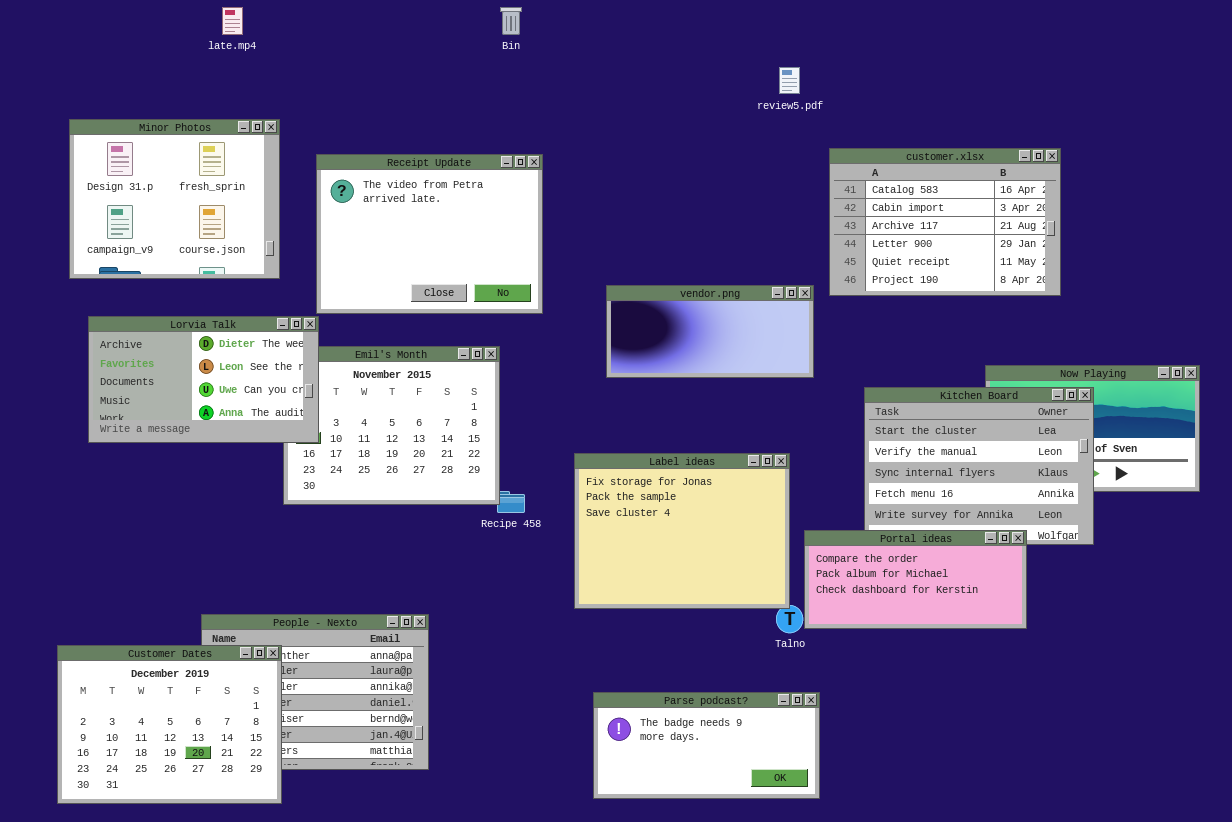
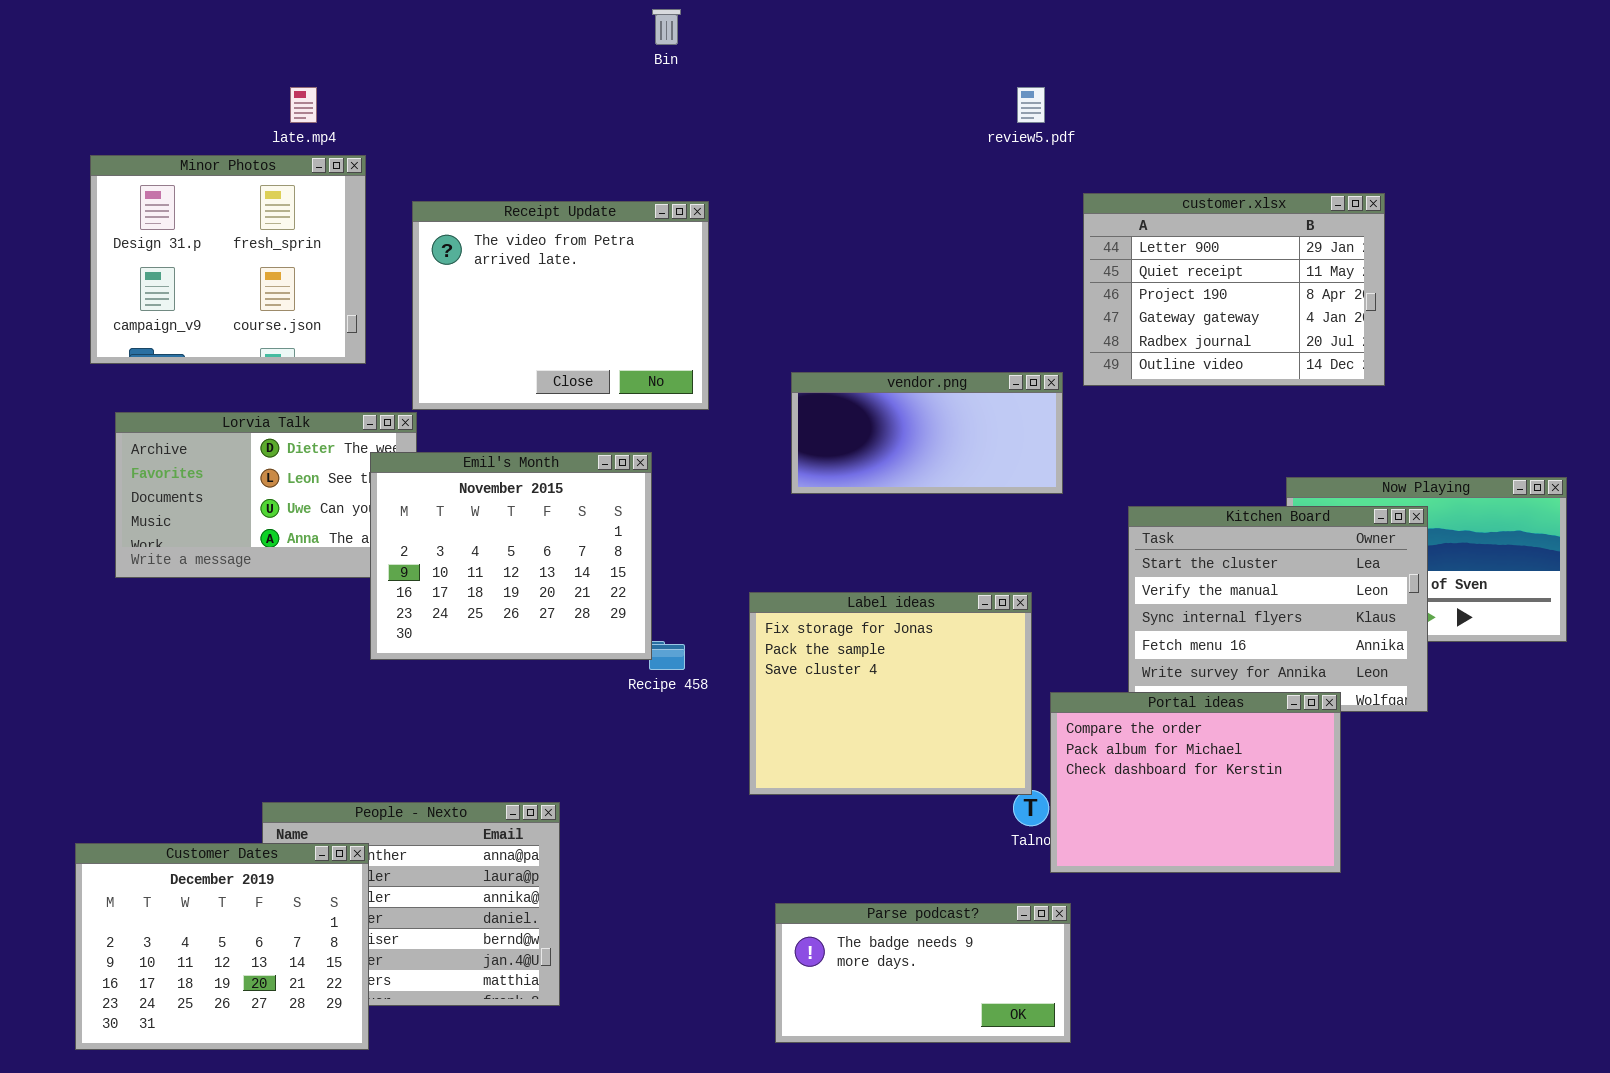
late.mp4: [222,7,243,35] -> [290,87,317,123], moved
customer.xlsx: [829,148,1061,296] -> [1083,193,1385,386], scrolled down 3 rows
Emil's Month: [283,346,500,505] -> [370,452,652,660], raised
Portal ideas: [804,530,1027,629] -> [1050,692,1341,873], resized

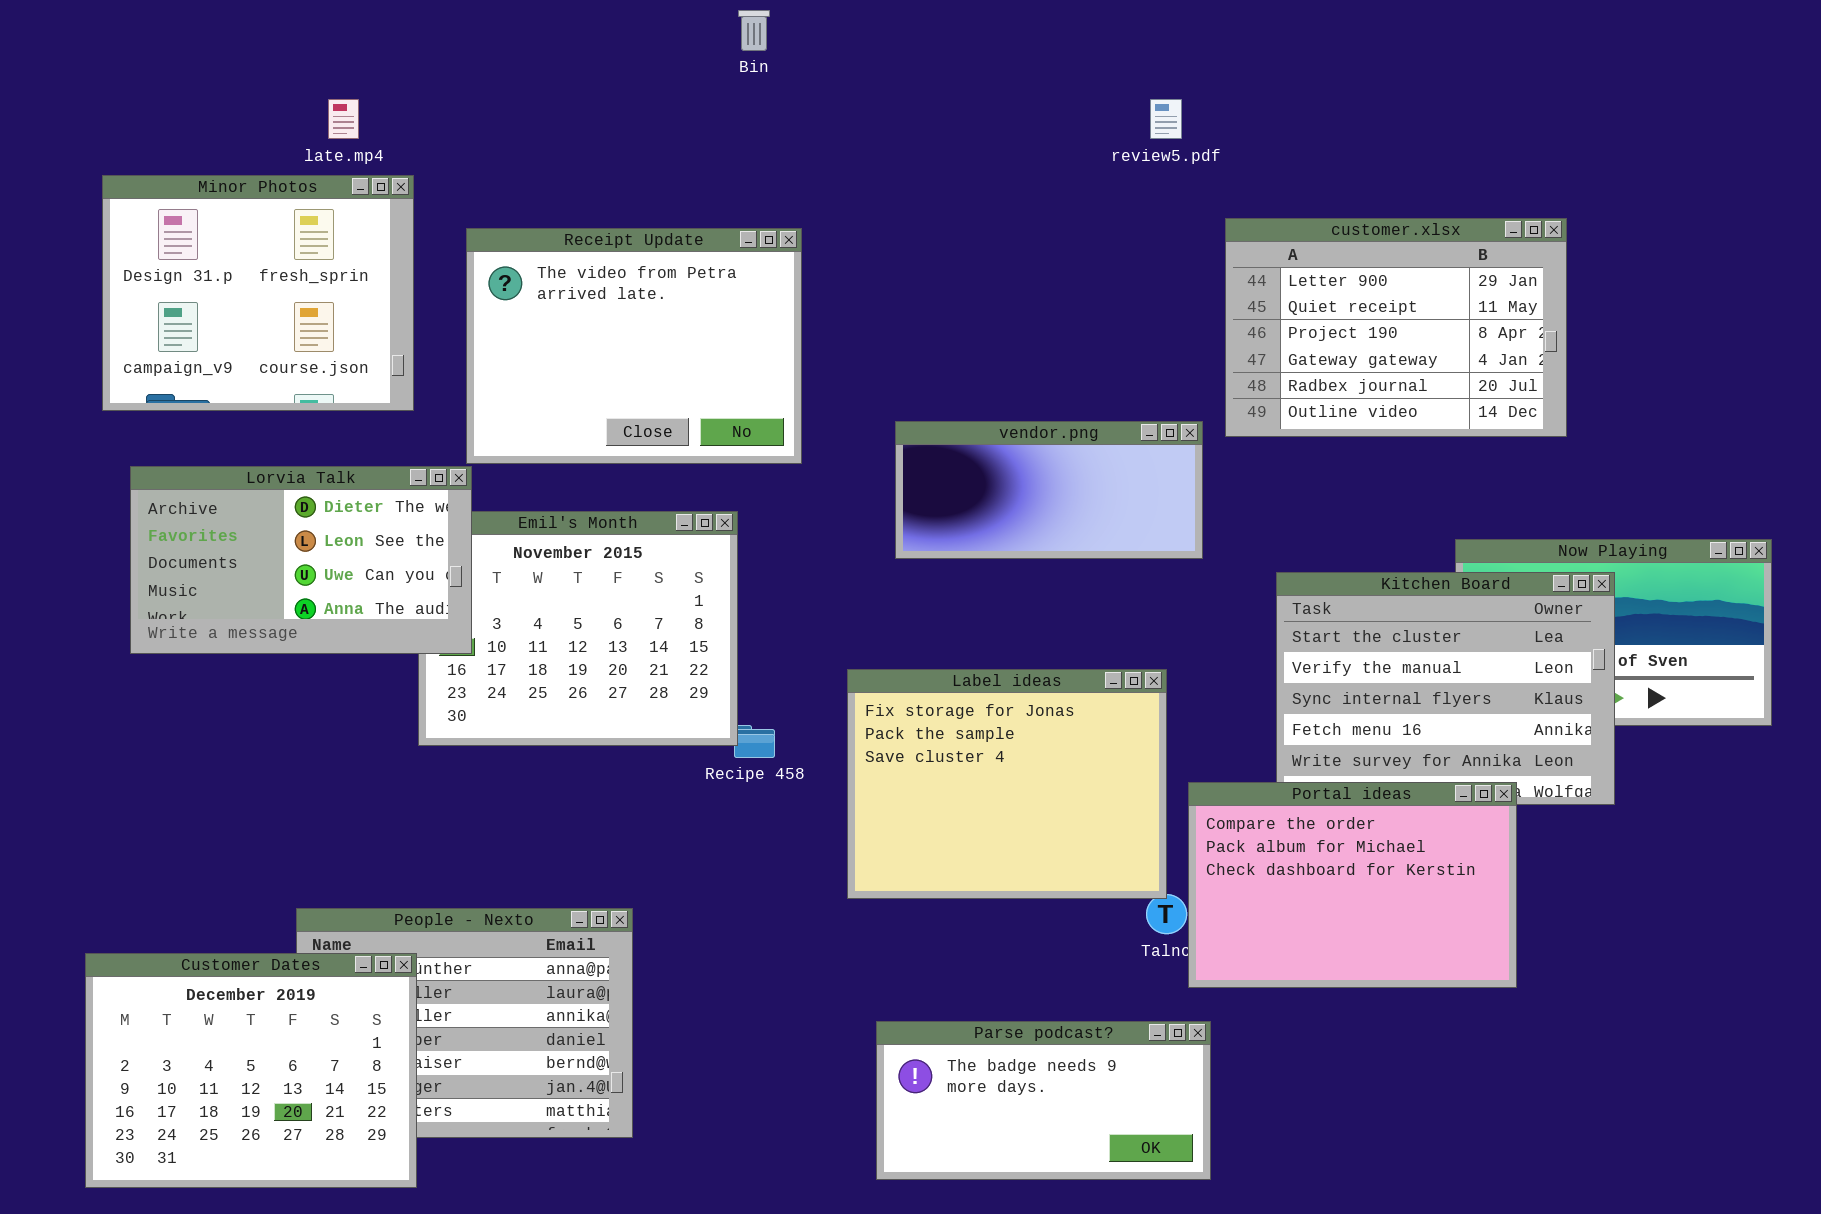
Lorvia Talk: [115,412,417,578] -> [130,466,472,654], raised

